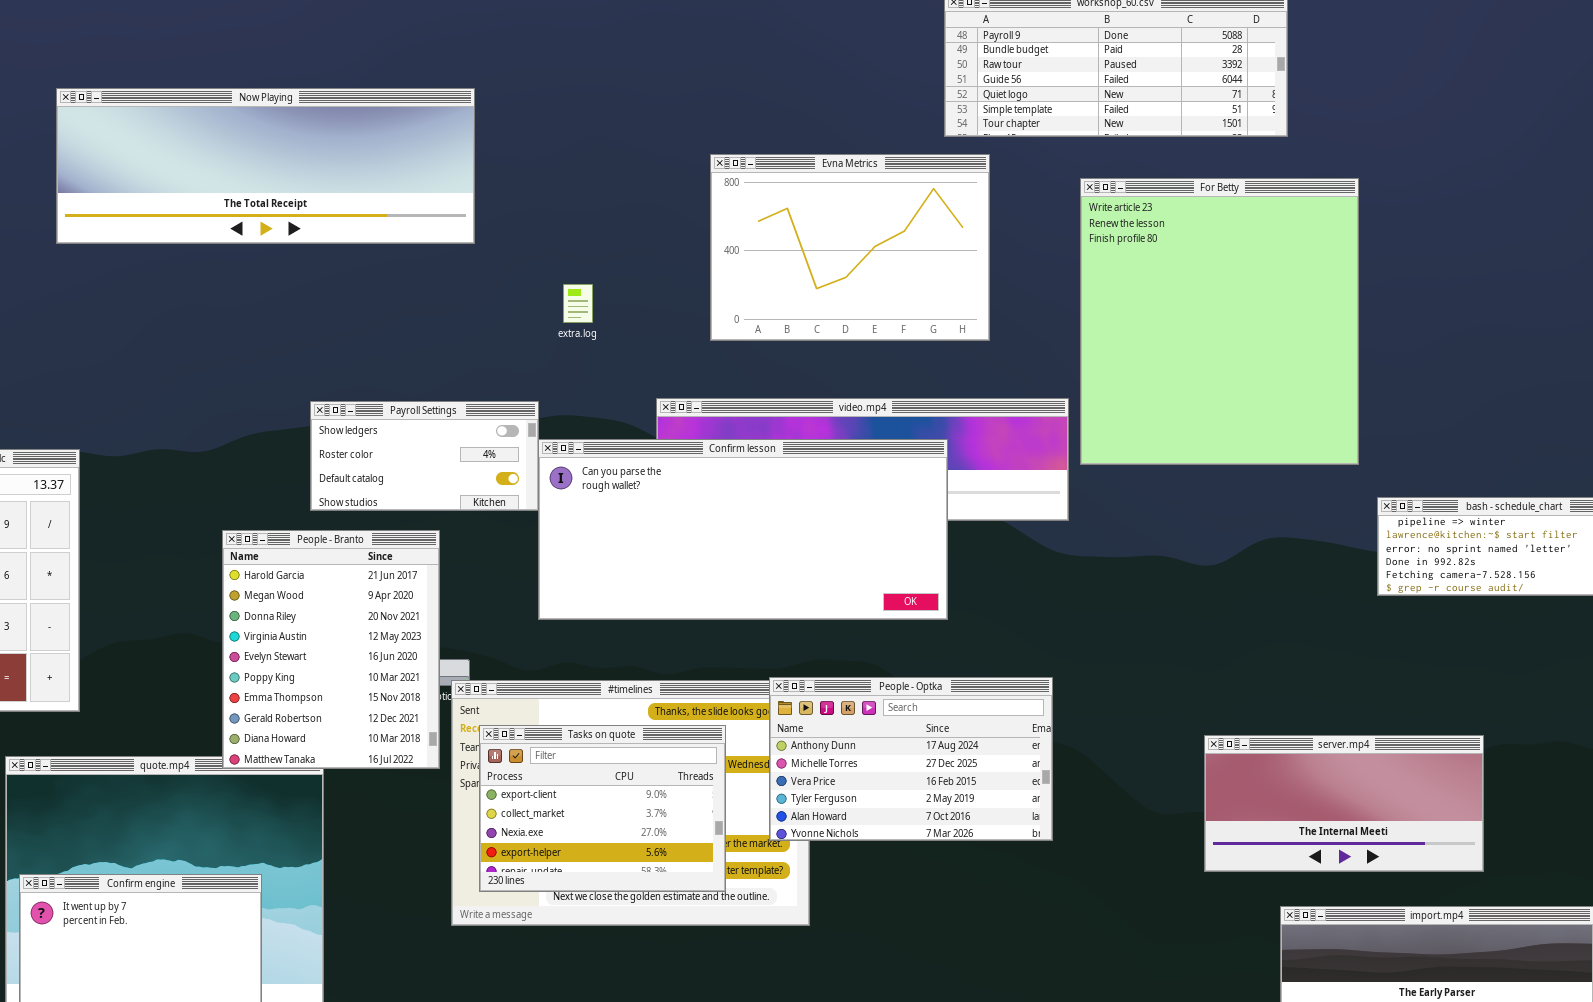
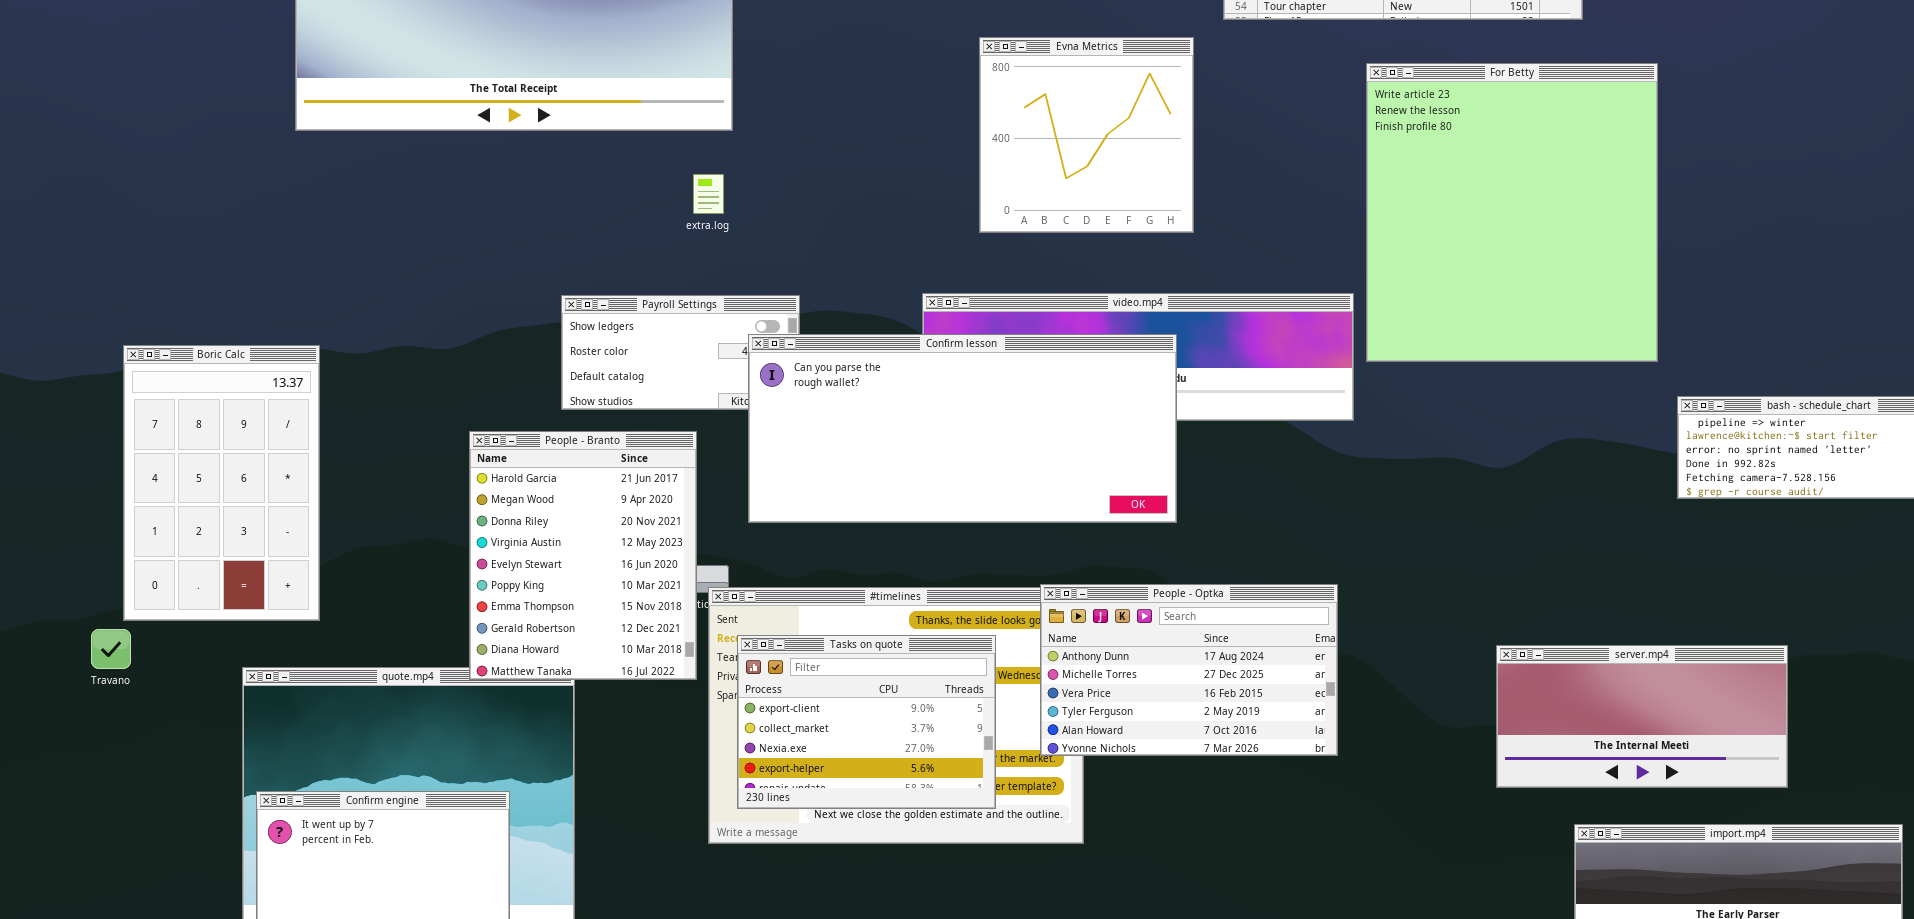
Evna Metrics: [710,154,990,341] -> [979,37,1194,233], resized
extra.log: [563,284,593,323] -> [693,174,724,214], moved
Confirm lesson: [538,439,948,620] -> [748,334,1177,523], moved

